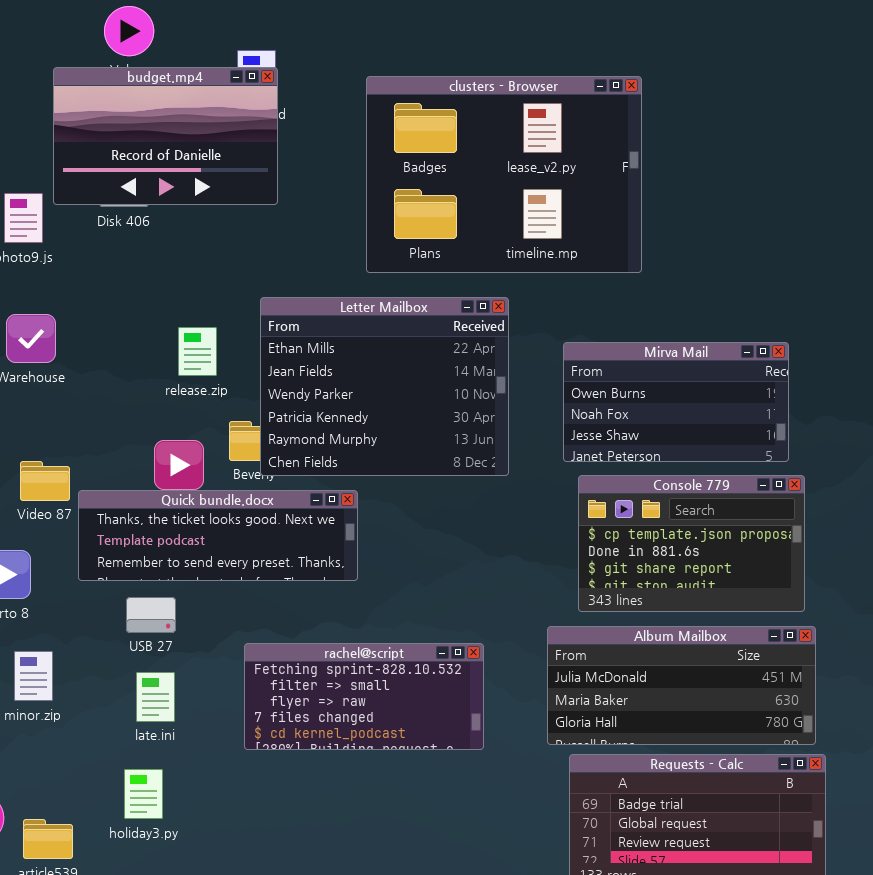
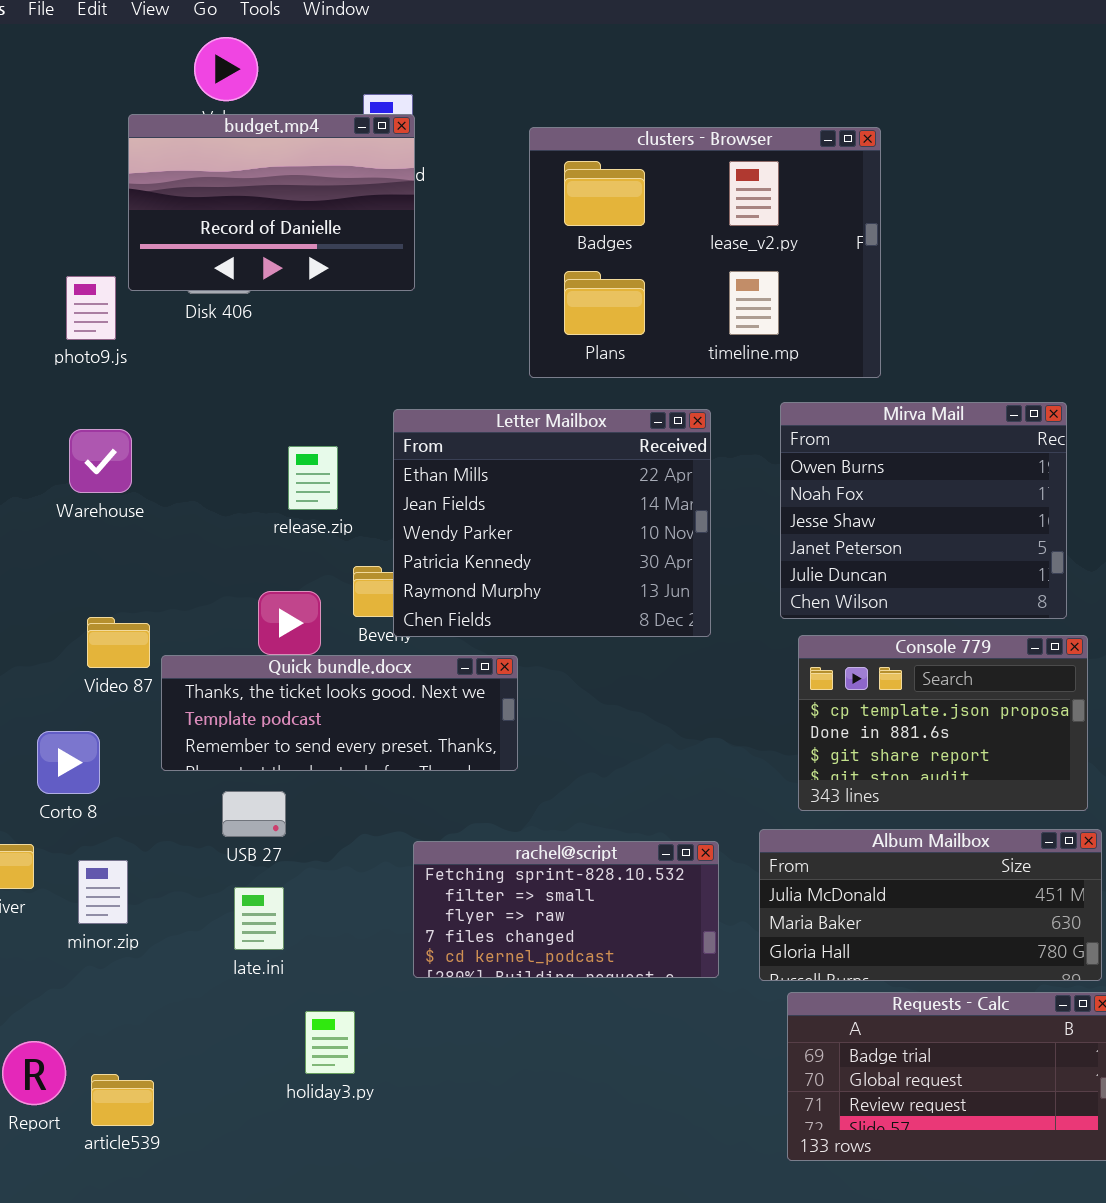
Mirva Mail: [563,342,789,462] -> [780,402,1067,619], resized
rachel@script: [244,643,484,750] -> [413,841,719,978], moved
holiday3.py: [124,769,163,819] -> [305,1011,355,1074], moved

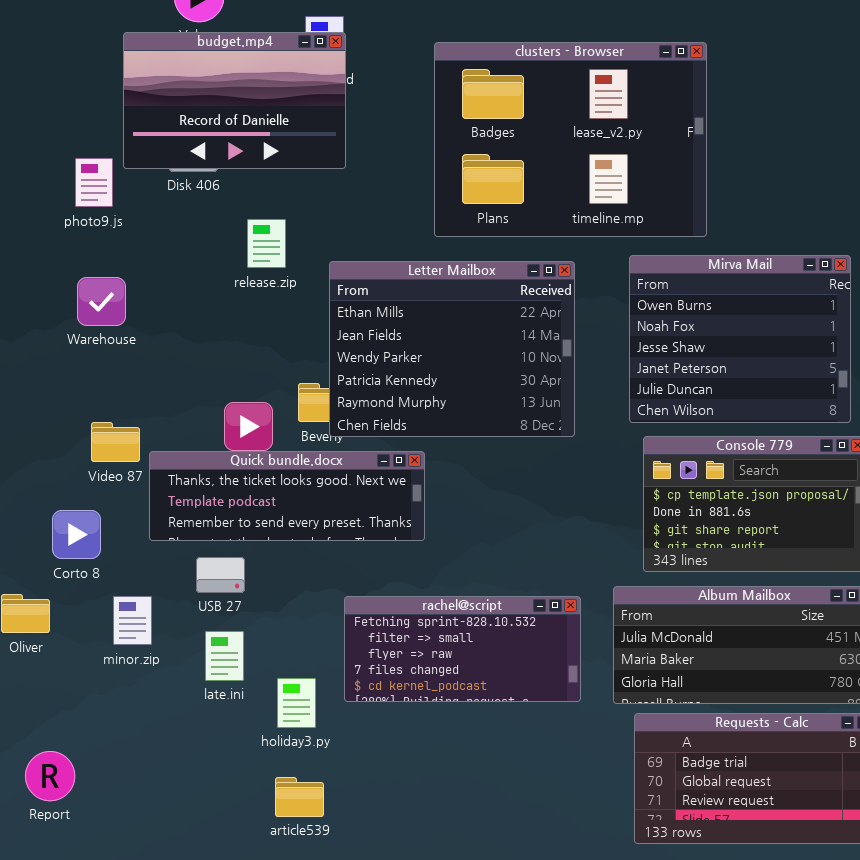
release.zip: [288,446,338,510] -> [247,219,286,268], moved
minor.zip: [78,860,128,924] -> [113,596,152,645], moved
holiday3.py: [305,1011,355,1074] -> [277,678,316,728], moved
article539: [91,1074,154,1126] -> [275,777,324,817], moved

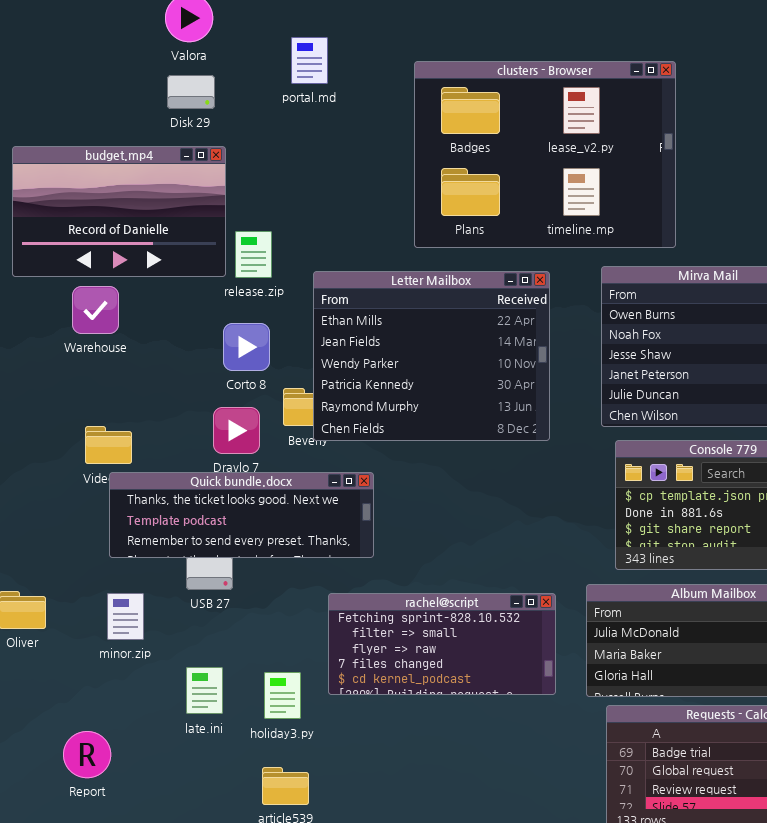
budget.mp4: [123,32,346,169] -> [12,146,226,277], moved
Quick bundle.docx: [149,451,425,541] -> [109,472,374,558], moved
Corto 8: [52,510,101,559] -> [223,323,270,371], moved
late.ini: [205,631,244,681] -> [186,667,223,714], moved
Report: [25,751,75,801] -> [63,731,111,778], moved

